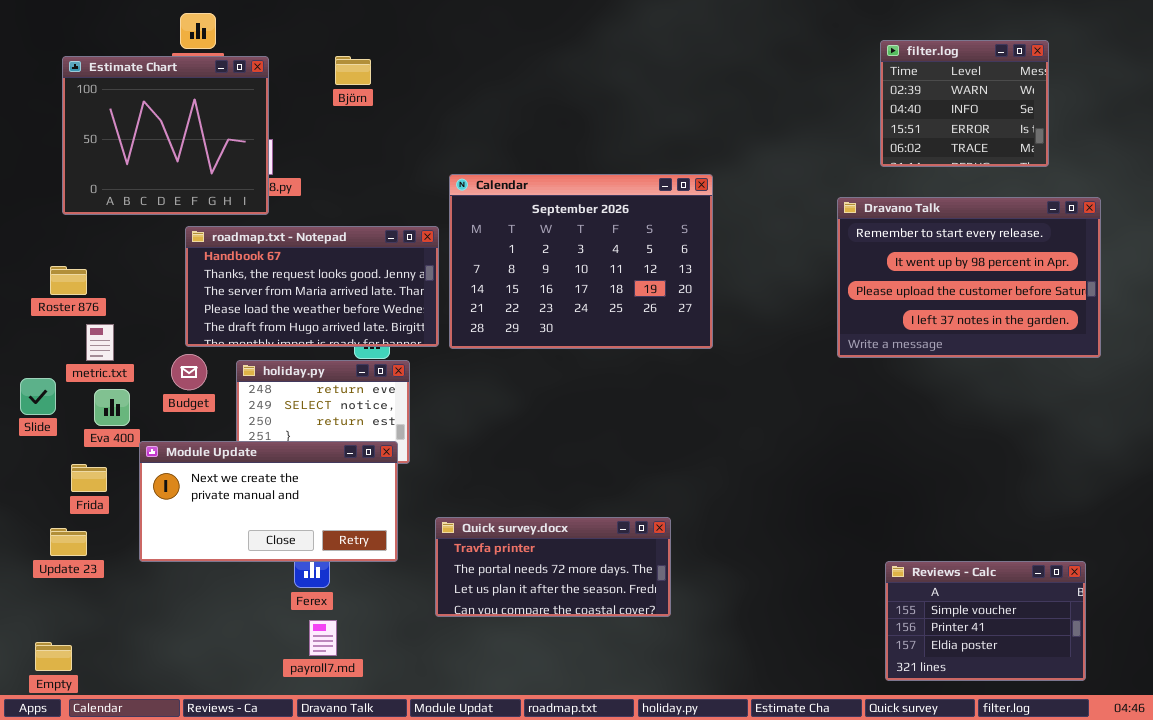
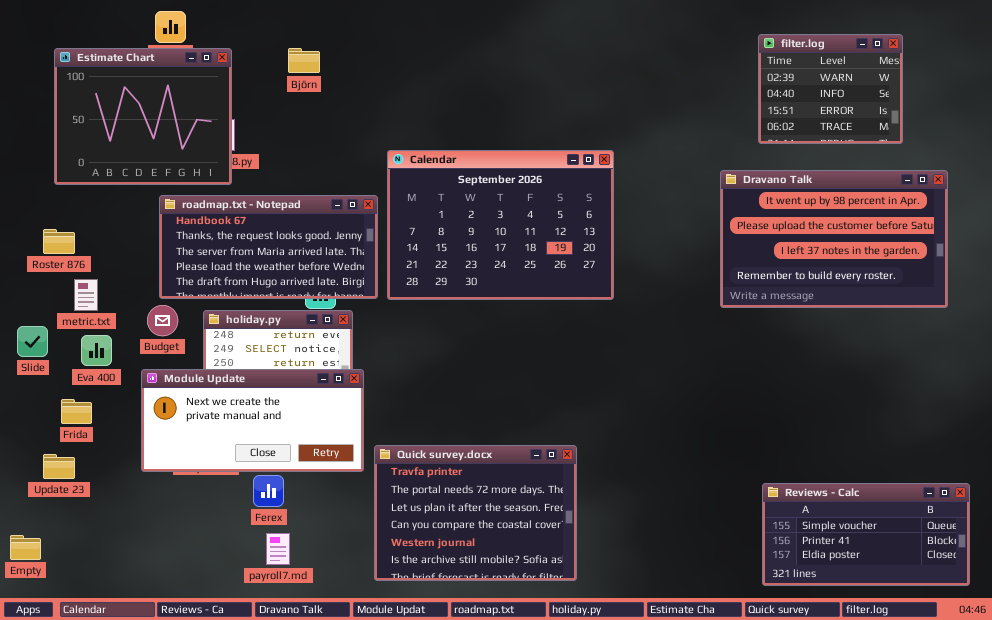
Dravano Talk: [837,197,1101,358] -> [720,170,948,308], scrolled down 1 row
Module Update: [139,441,398,562] -> [141,369,364,472], moved
Quick survey.docx: [435,517,671,617] -> [374,445,577,581], resized
Reviews - Calc: [885,561,1086,681] -> [762,483,970,586], resized
Empty: [35,642,72,671] -> [10,535,41,560], moved

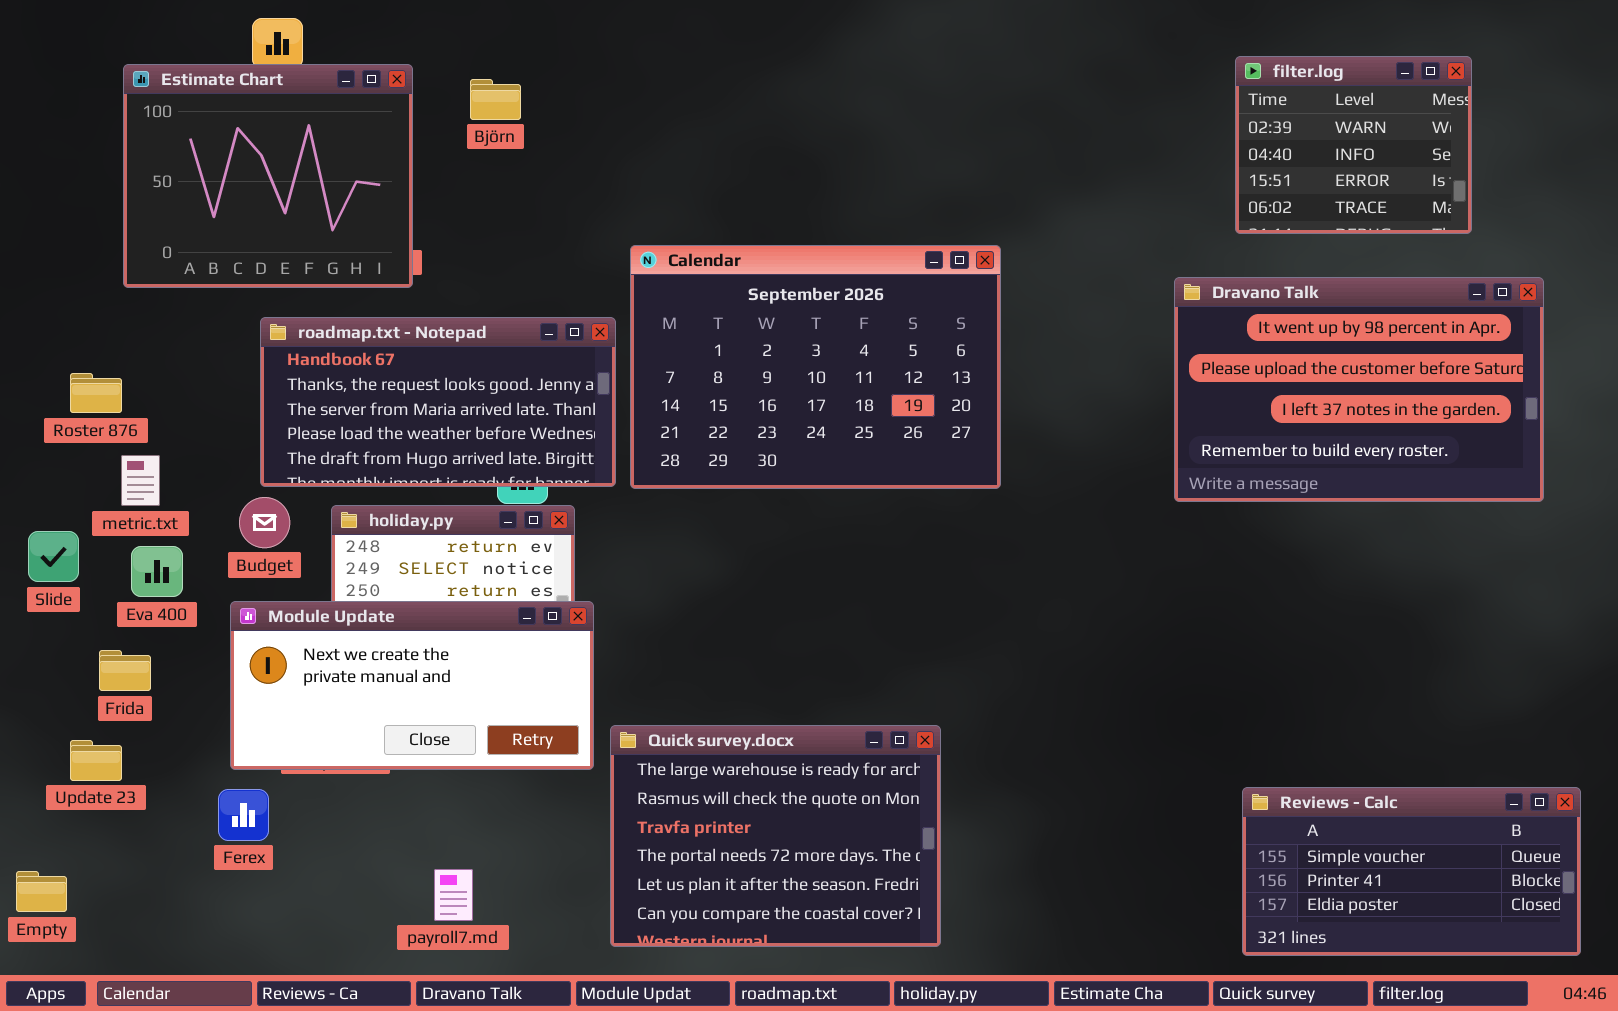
Estimate Chart: [54,48,232,185] -> [123,64,413,288], moved
Quick survey.docx: [374,445,577,581] -> [610,725,941,947], scrolled up 2 rows
Ferex: [253,475,284,507] -> [218,789,269,841], moved

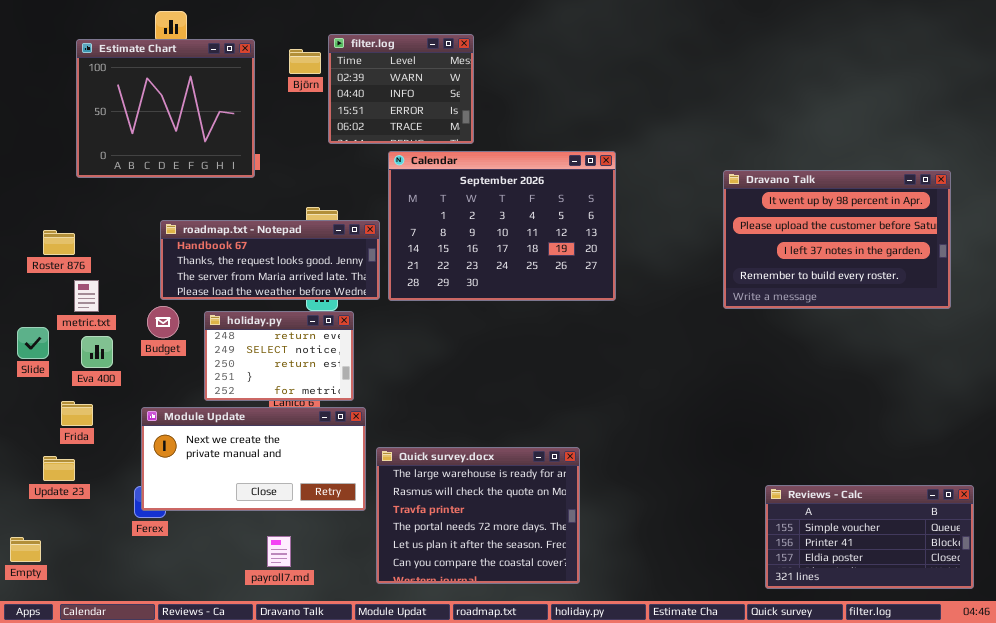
filter.log: [1235,56,1472,234] -> [328,34,474,144], moved
roadmap.txt - Notepad: [260,317,616,487] -> [160,220,380,300], resized
Module Update: [230,601,594,770] -> [141,407,366,511], moved

